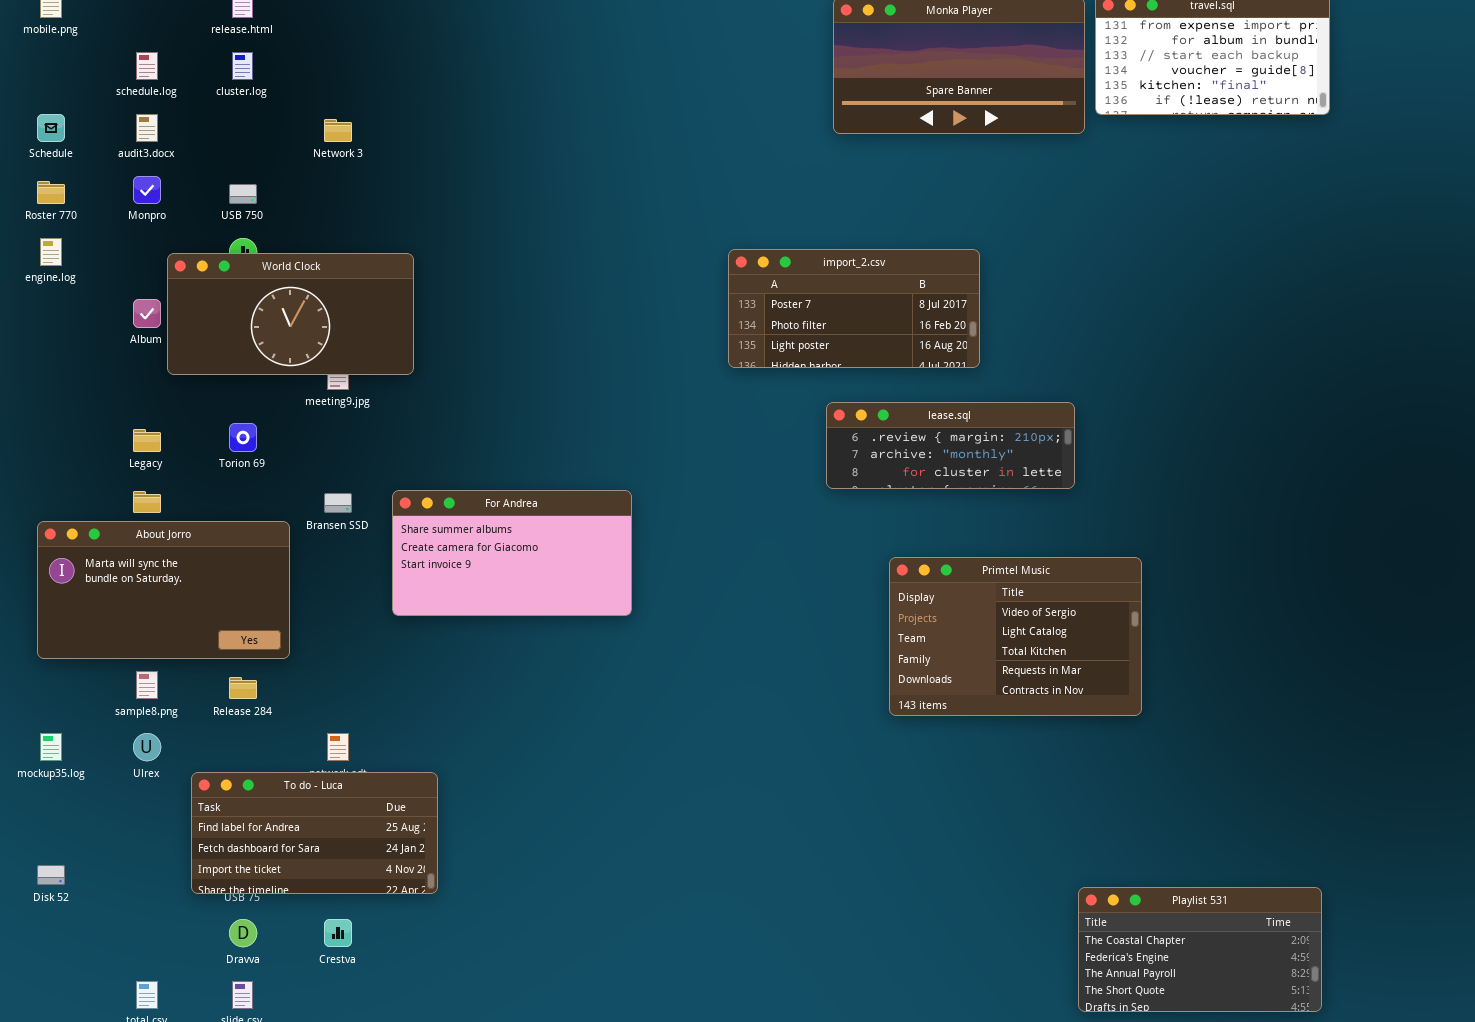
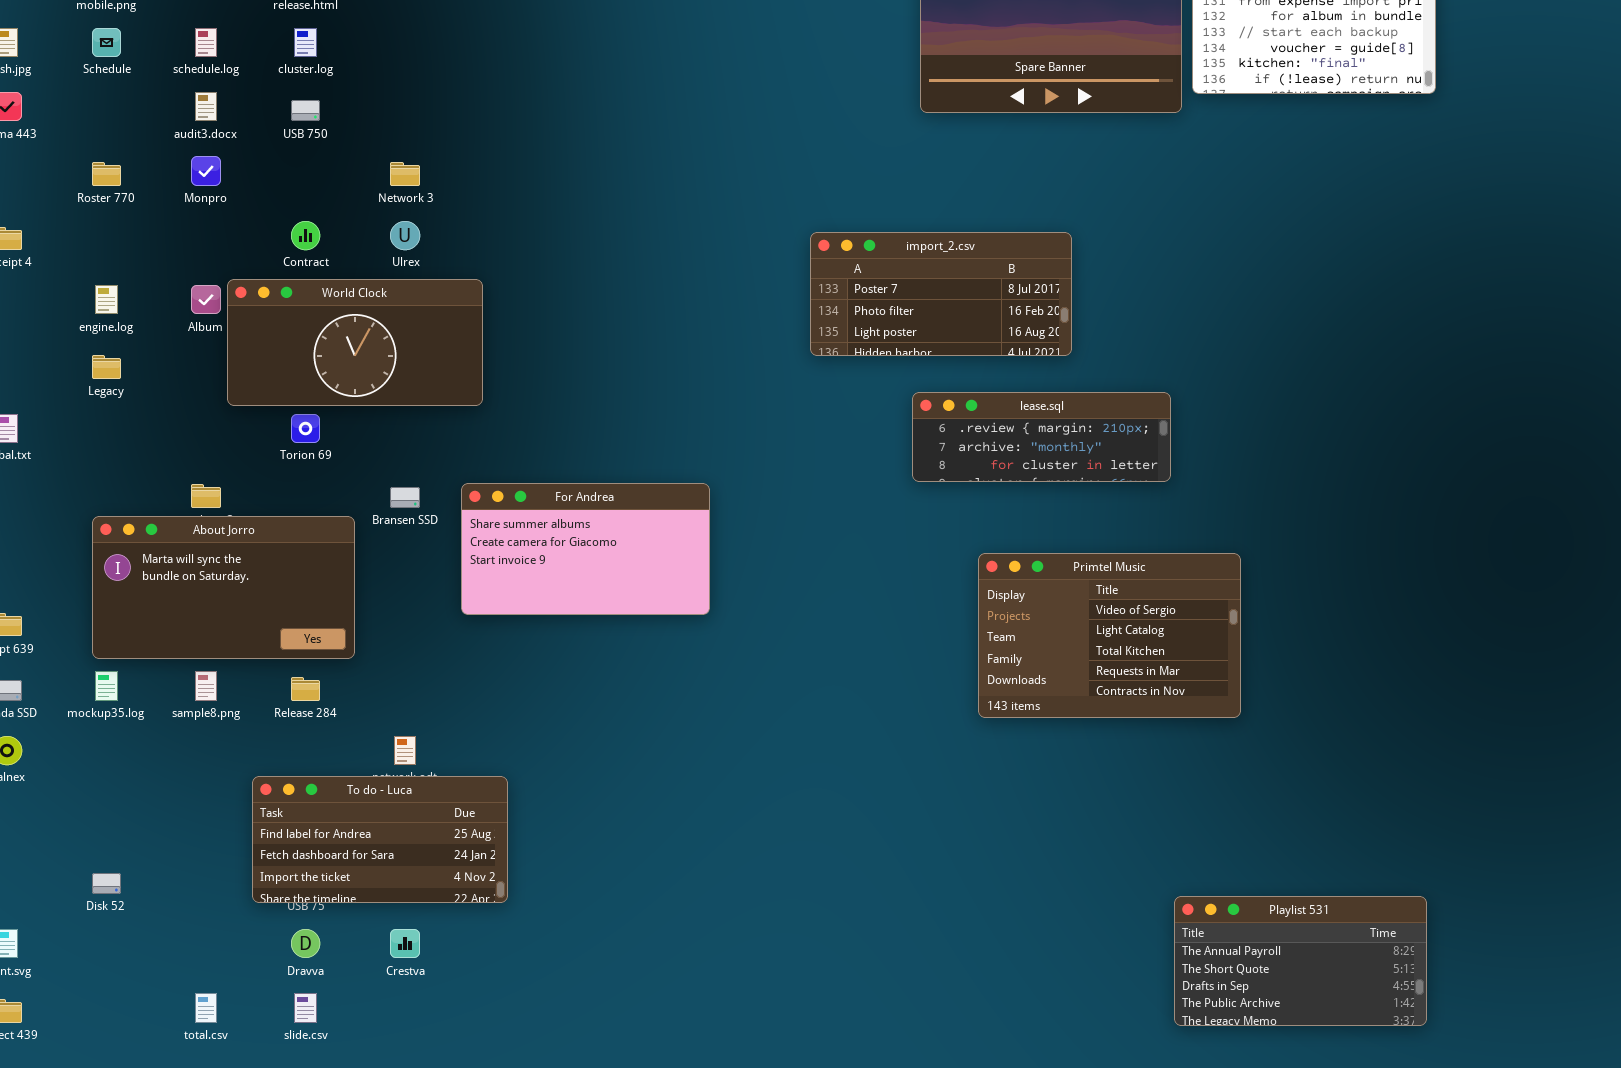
Schedule: [37,114,65,142] -> [92,28,121,57], moved
Network 3: [324,119,352,142] -> [390,162,420,186], moved
USB 750: [229,184,257,204] -> [291,100,320,121], moved
engine.log: [40,238,62,266] -> [95,285,118,314], moved
World Clock: [167,253,414,375] -> [227,279,483,406], moved
Legacy: [133,429,161,452] -> [92,355,121,379], moved
mockup35.log: [40,733,62,761] -> [95,671,118,701], moved
Ulrex: [133,733,161,761] -> [390,221,420,250], moved
Playlist 531: [1078,887,1322,1012] -> [1174,896,1427,1026], scrolled down 2 rows

